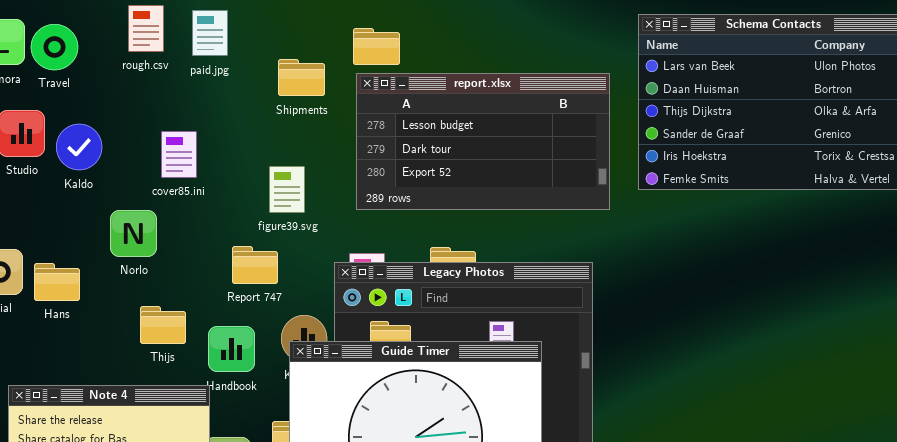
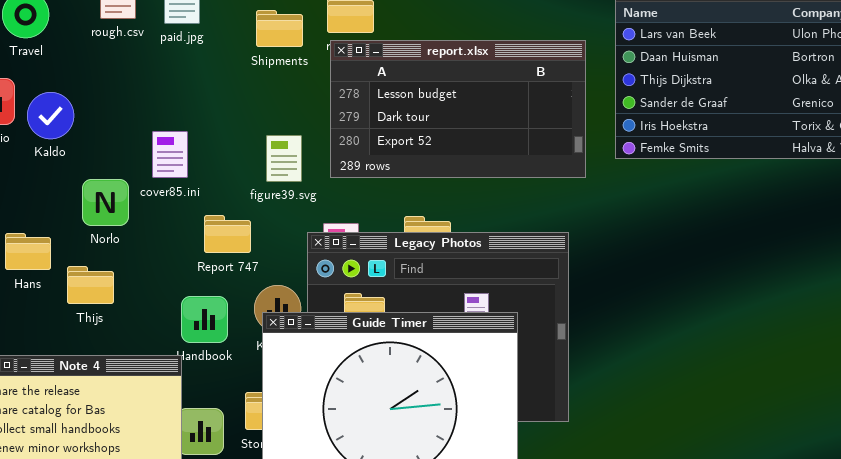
Shipments: [278,59,325,96] -> [256,10,303,47], moved
cover85.ini: [161,131,197,178] -> [152,131,188,178], moved
figure39.svg: [269,166,305,213] -> [266,135,302,182], moved
Thijs: [140,306,186,344] -> [67,266,114,304], moved

